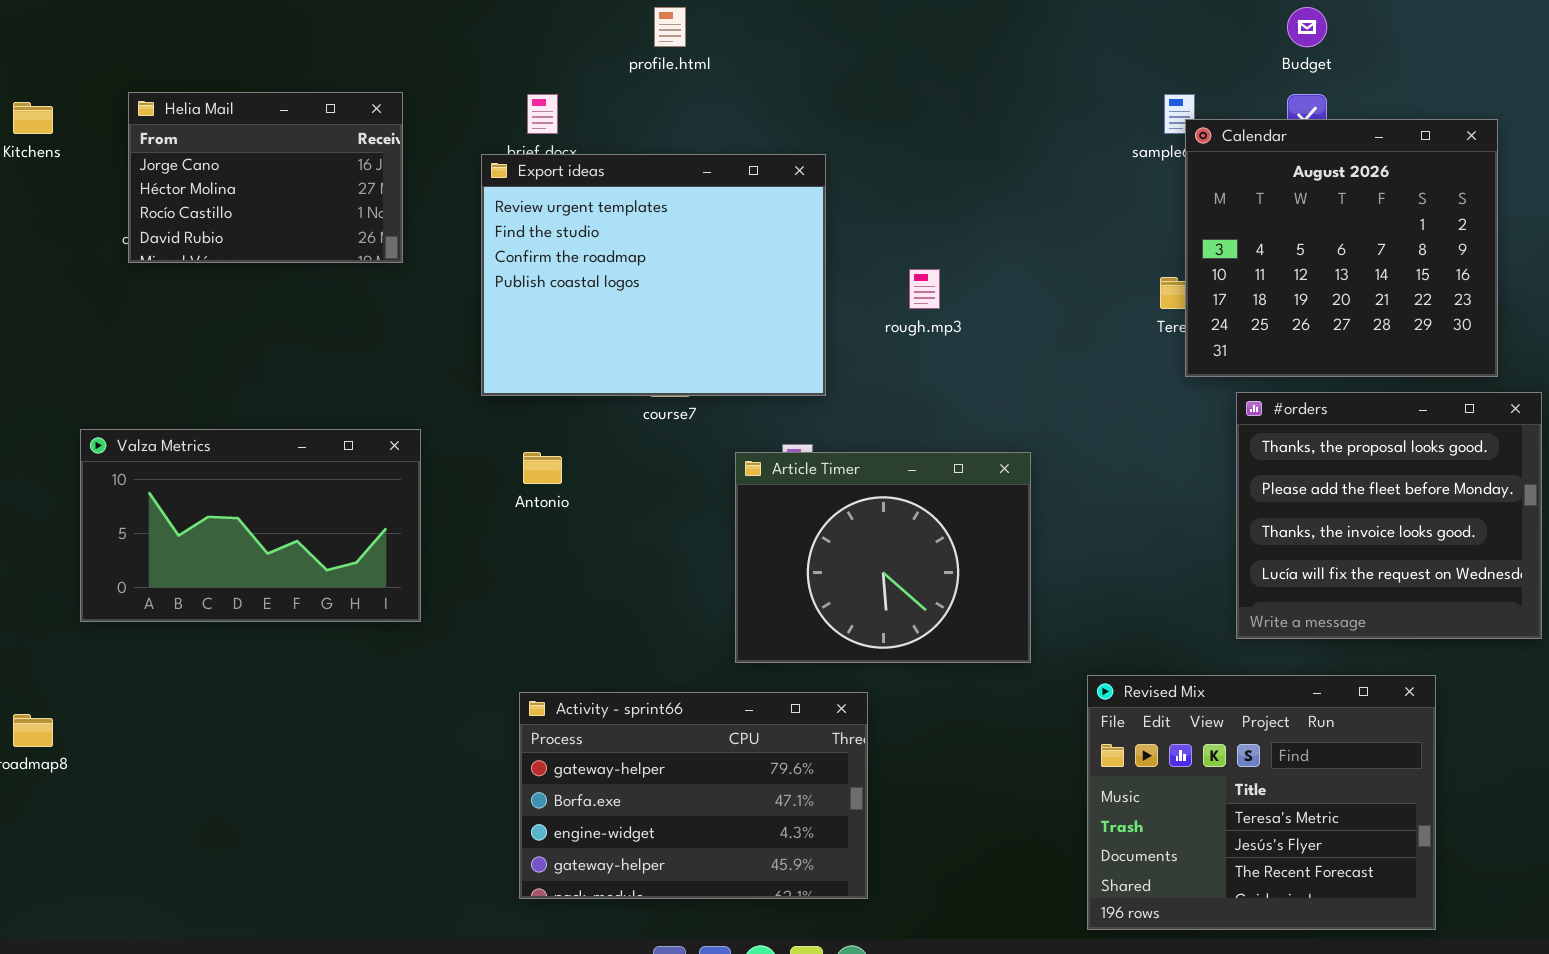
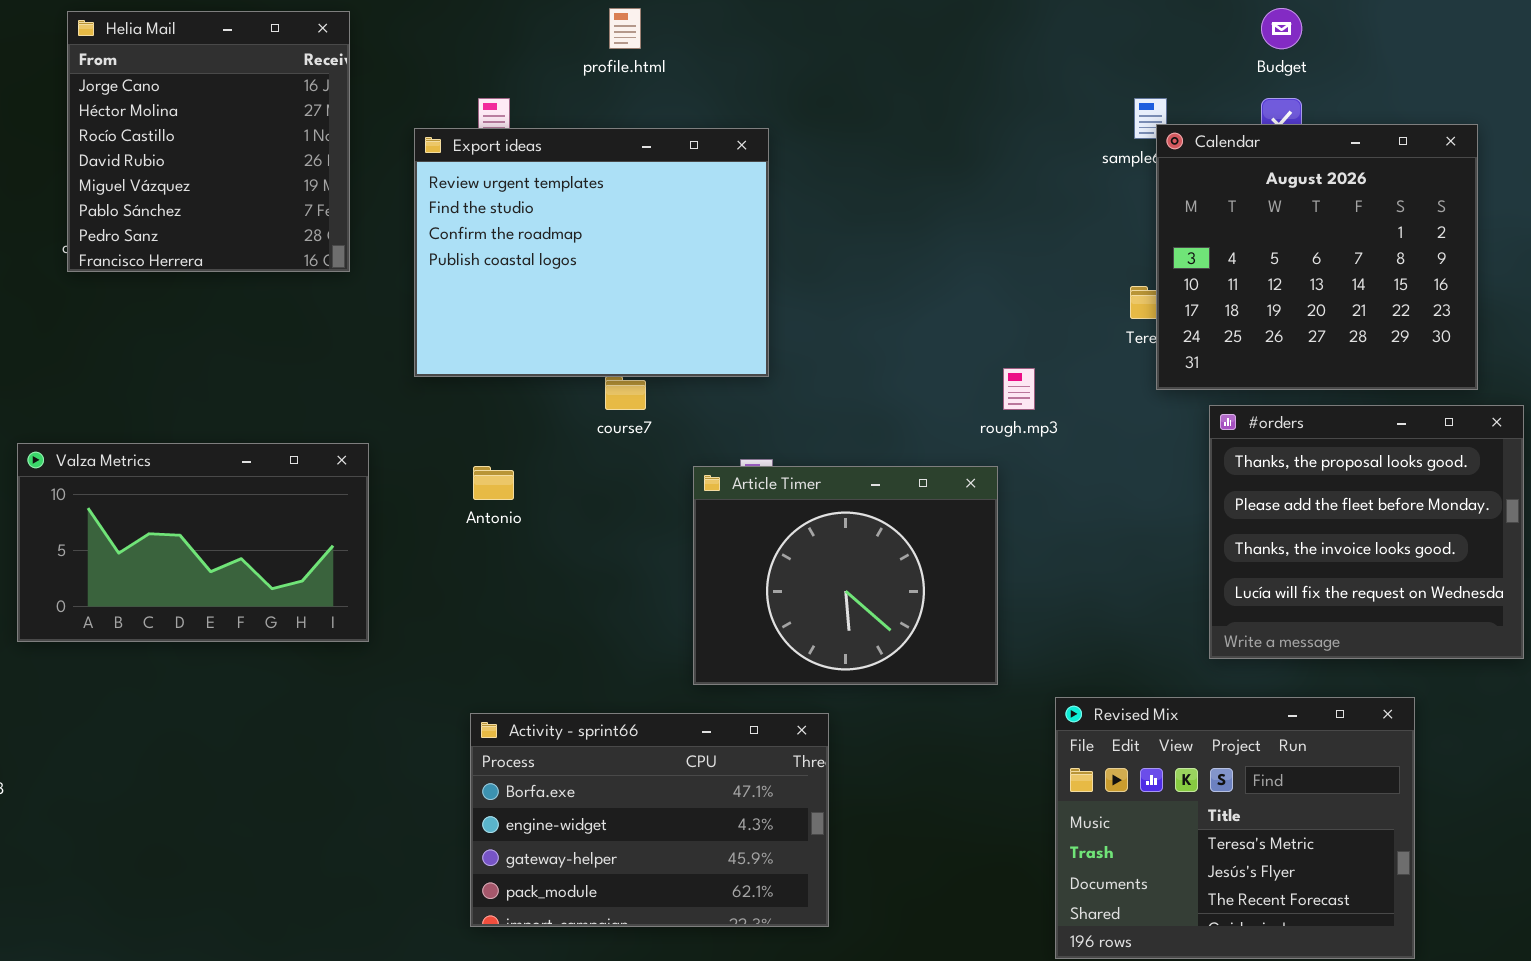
Helia Mail: [128,92,403,263] -> [67,11,350,272], resized
Export ideas: [481,154,826,396] -> [414,128,769,377], moved
rough.mp3: [909,269,940,309] -> [1003,368,1035,410], moved
Activity - sprint66: [519,692,868,899] -> [470,713,829,927], scrolled down 1 row

